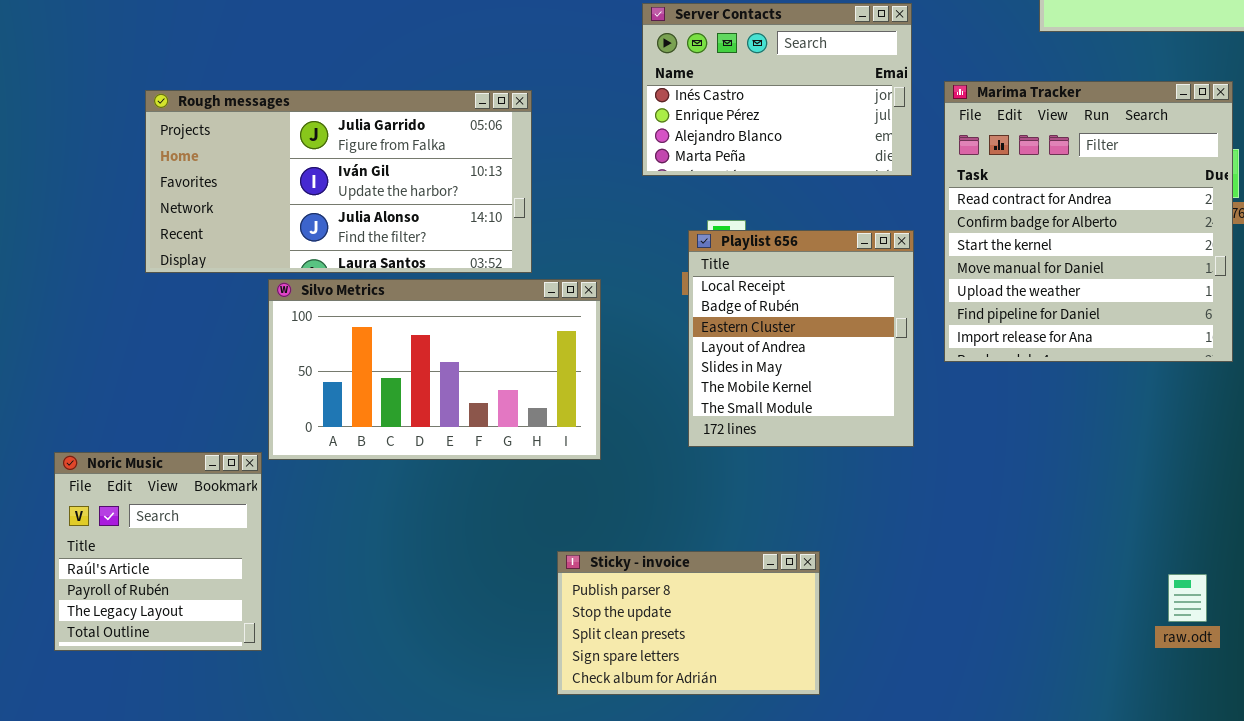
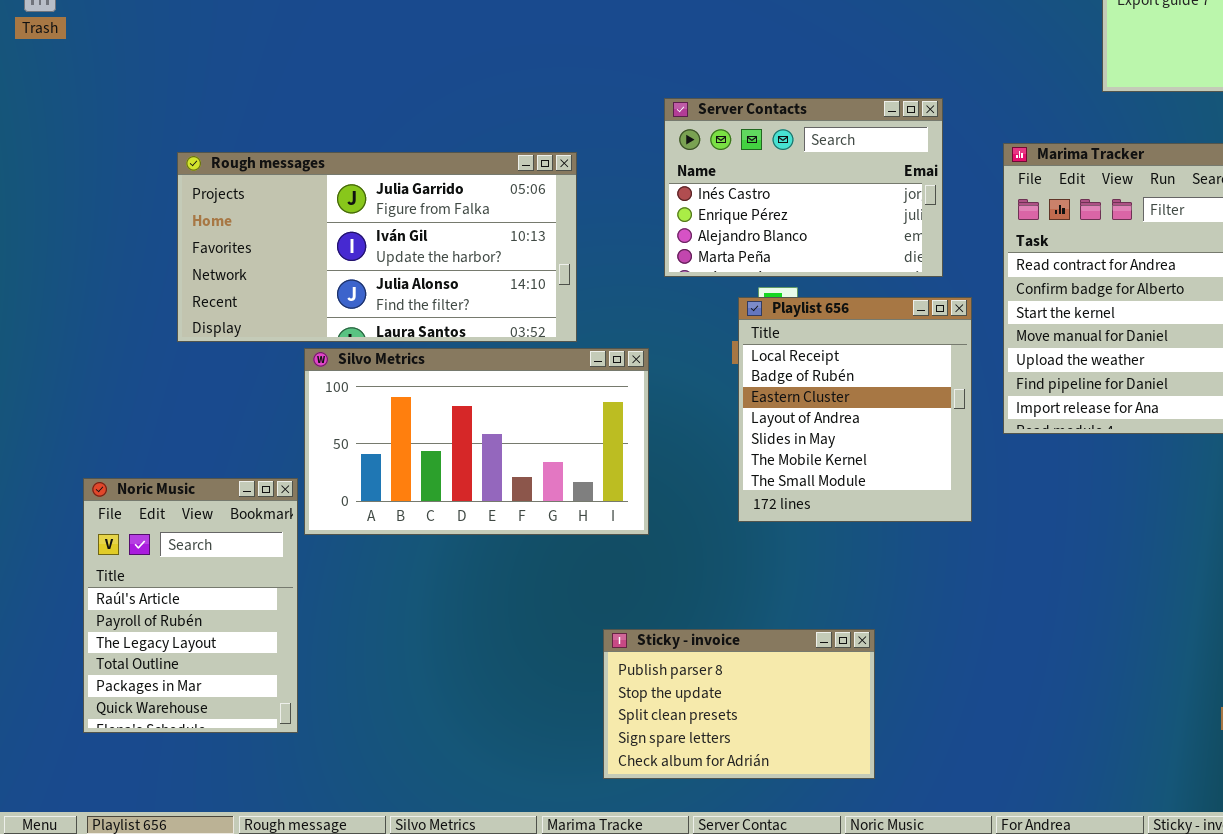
Server Contacts: [642,3,912,176] -> [664,98,943,277], moved
Noric Music: [54,452,262,651] -> [83,478,298,733], resized

